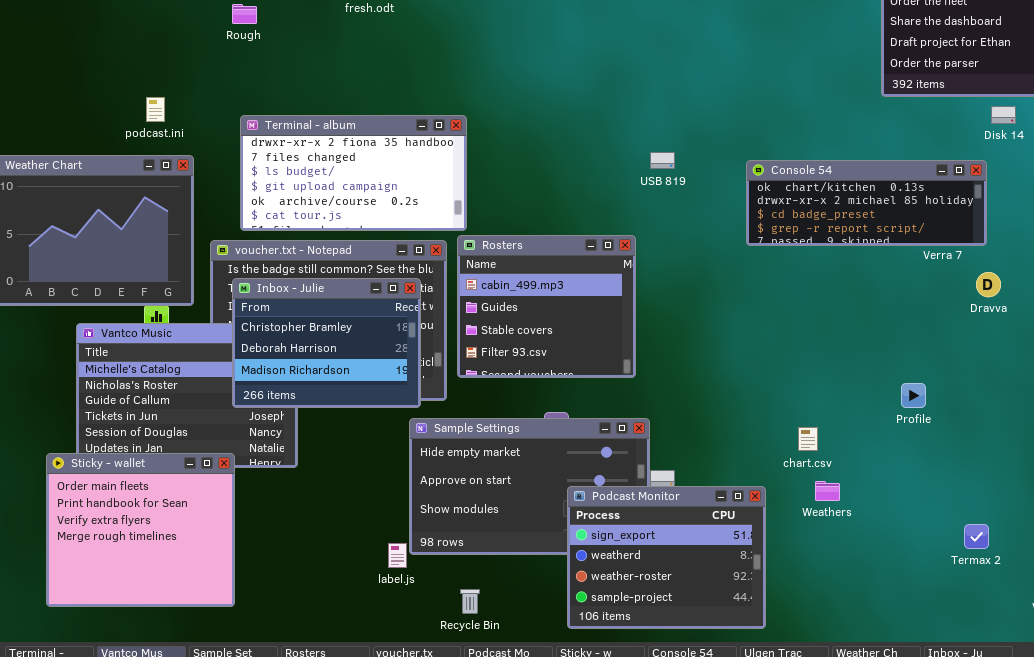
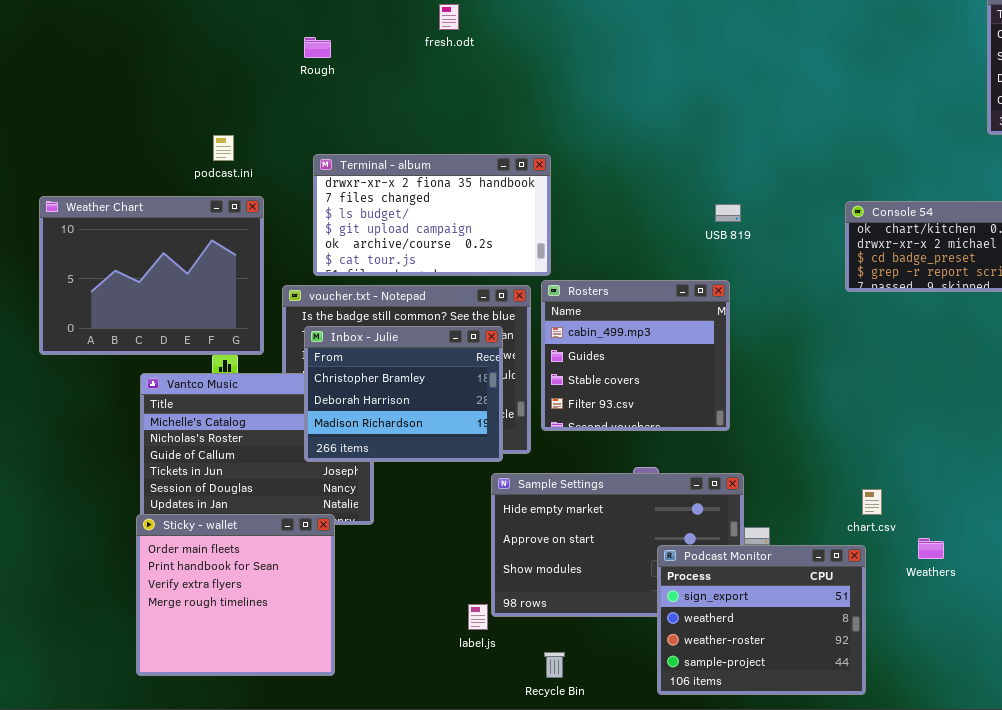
USB 819: [650,152,675,169] -> [715,204,741,222], moved
chart.csv: [798,427,818,451] -> [862,489,882,515], moved
Sticky - wallet: [46,453,235,607] -> [136,514,335,676], moved

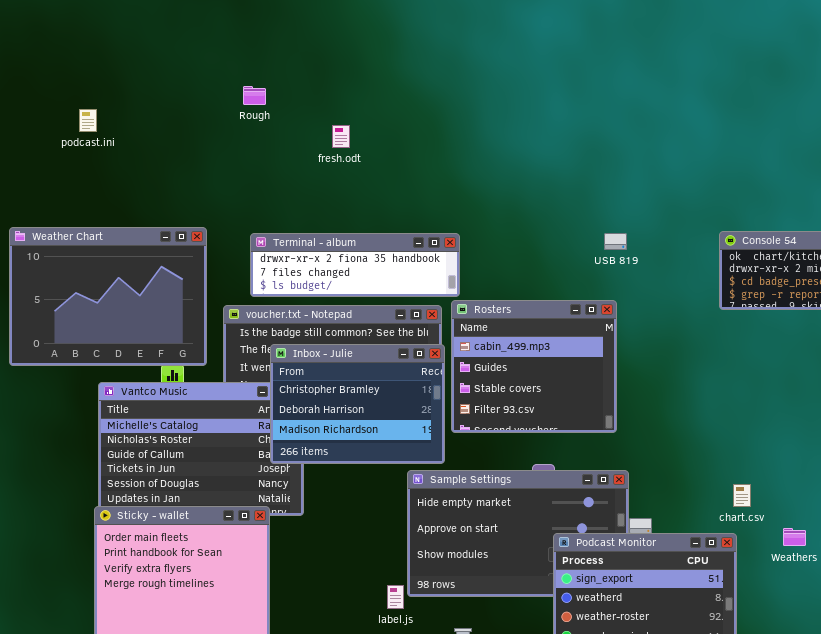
fresh.odt: [439,4,459,30] -> [332,125,350,148], moved
podcast.ini: [213,135,234,161] -> [79,109,97,132], moved
Terminal - album: [313,154,551,276] -> [250,233,460,297], resized
Inbox - Julie: [304,326,503,462] -> [270,344,445,464], moved

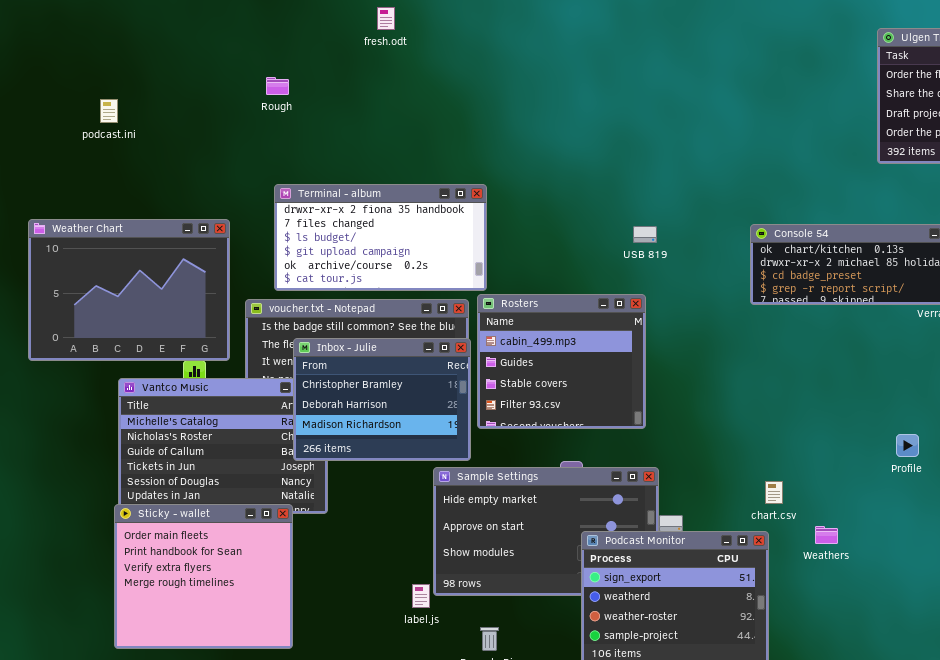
fresh.odt: [332,125,350,148] -> [377,7,395,30], moved
Terminal - album: [250,233,460,297] -> [274,184,487,291], resized

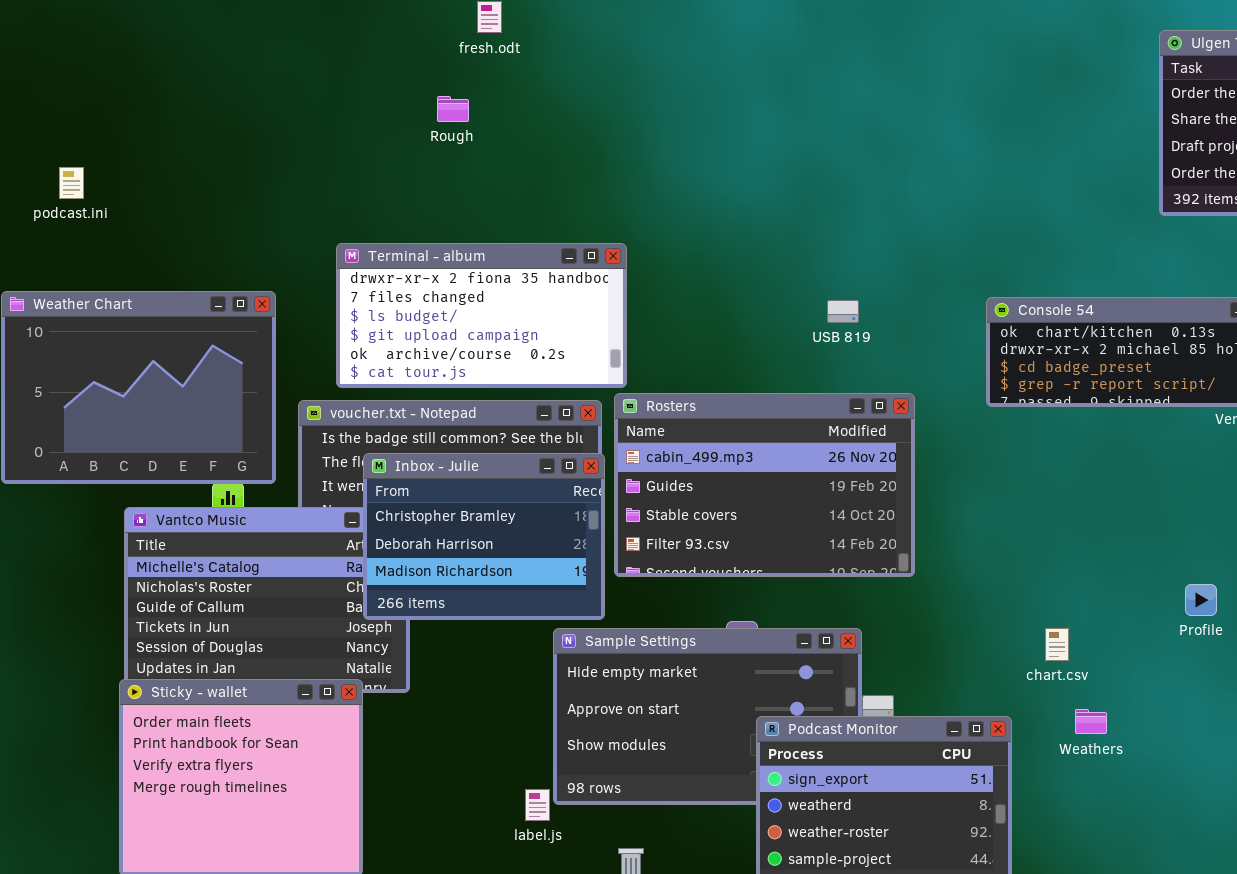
Rough: [266,77,289,95] -> [437,96,469,122], moved
podcast.ini: [100,99,118,123] -> [59,167,84,199], moved
Rosters: [477,294,646,429] -> [614,393,915,577], resized
chart.csv: [765,481,783,504] -> [1045,628,1069,661], moved

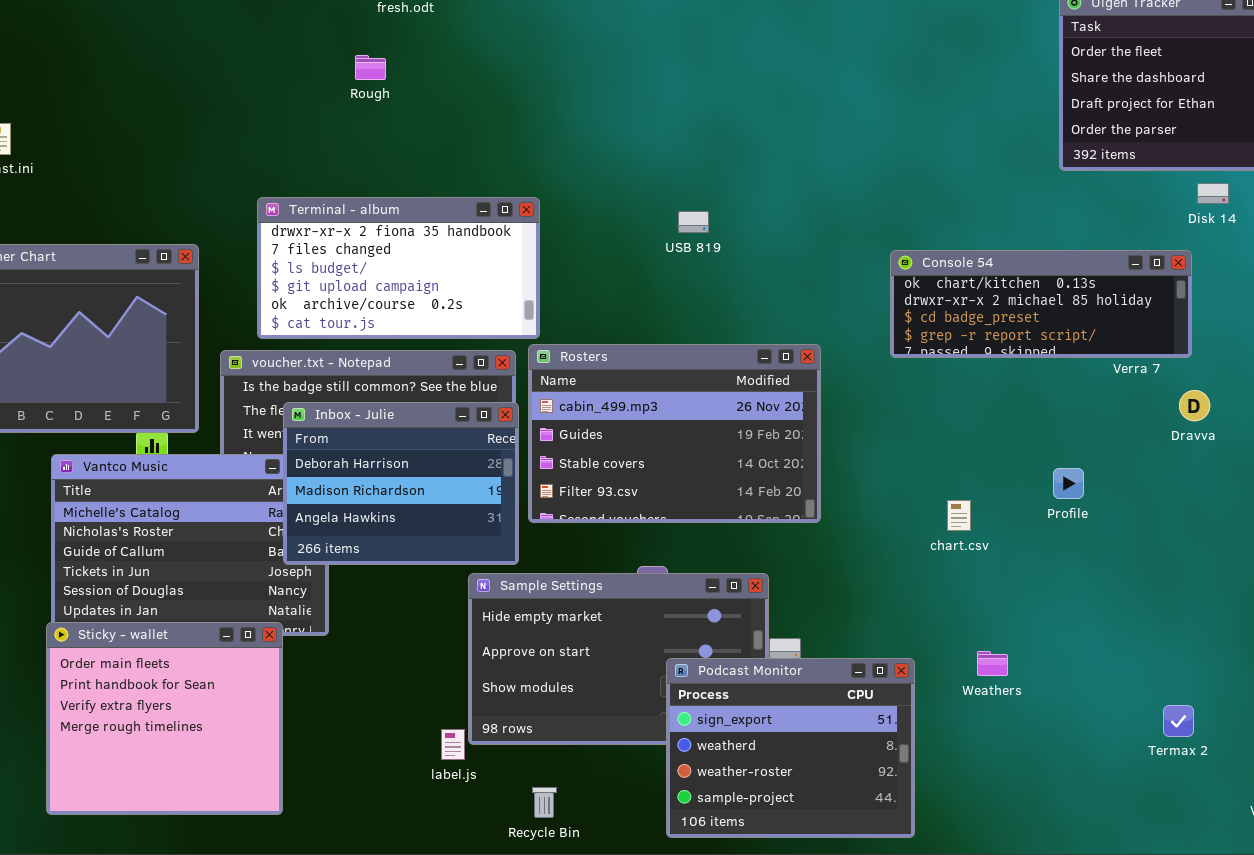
USB 819: [827,300,859,323] -> [678,211,709,233], moved
Inbox - Julie: [363,453,605,620] -> [283,402,519,565], scrolled down 1 row
Profile: [1185,584,1217,616] -> [1053,468,1084,499], moved
chart.csv: [1045,628,1069,661] -> [947,500,971,531], moved

